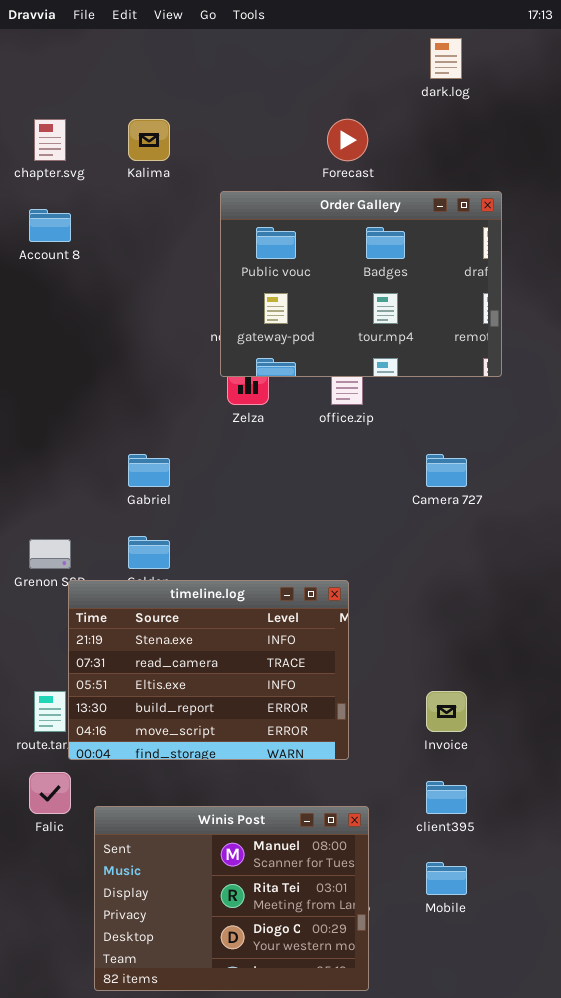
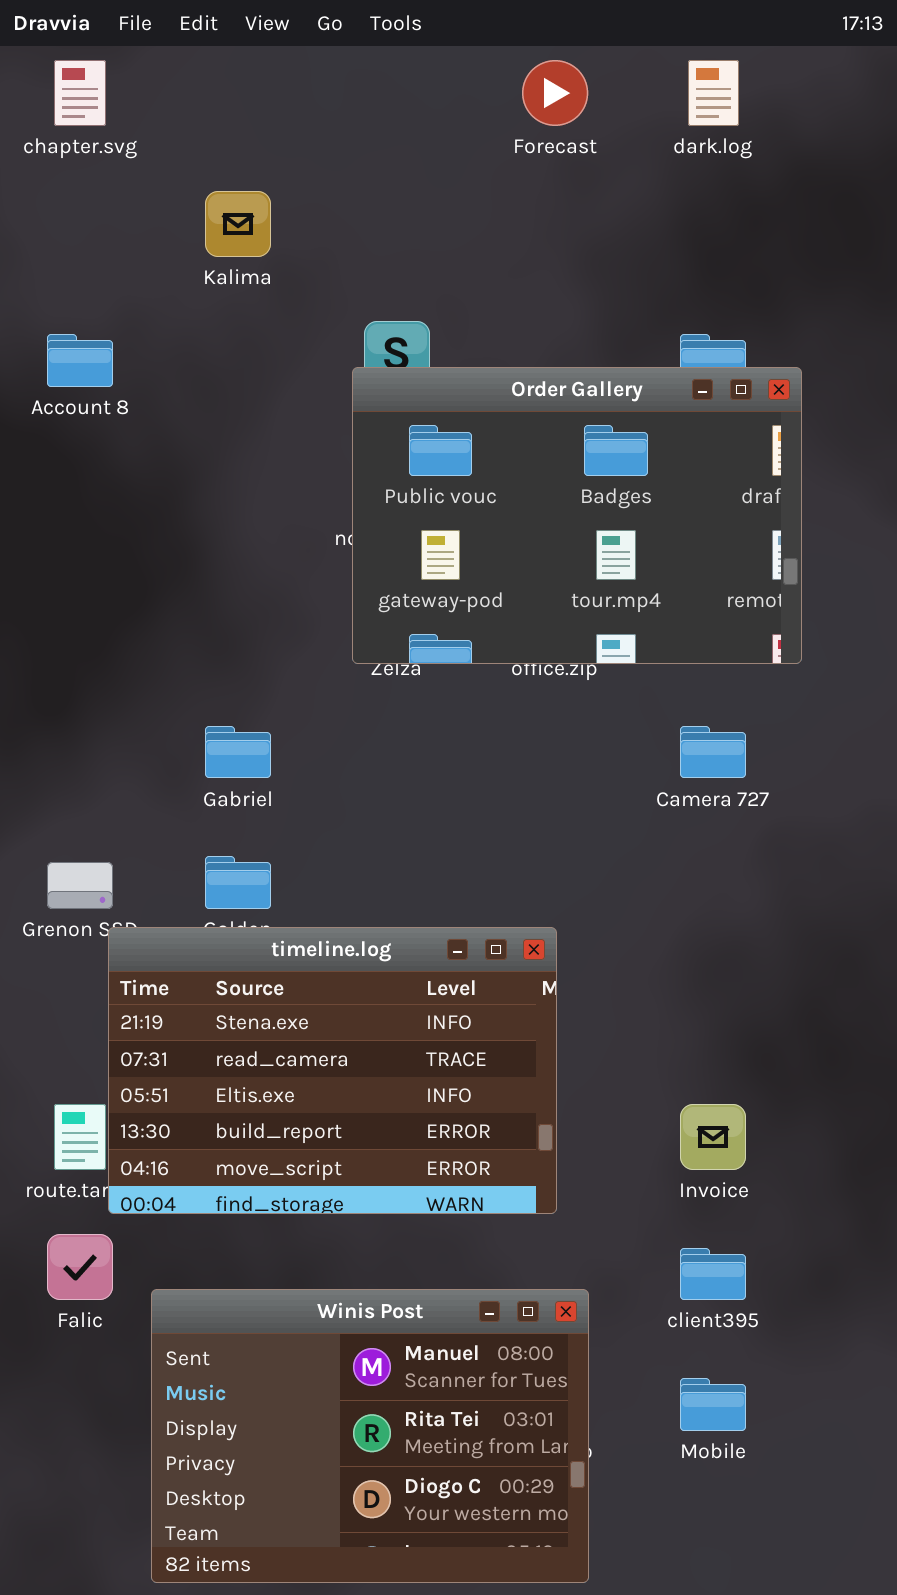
chapter.svg: [34,119,66,161] -> [54,60,106,126], moved
Forecast: [327,119,368,161] -> [522,60,588,126], moved
Order Gallery: [220,191,502,377] -> [352,367,802,664], moved

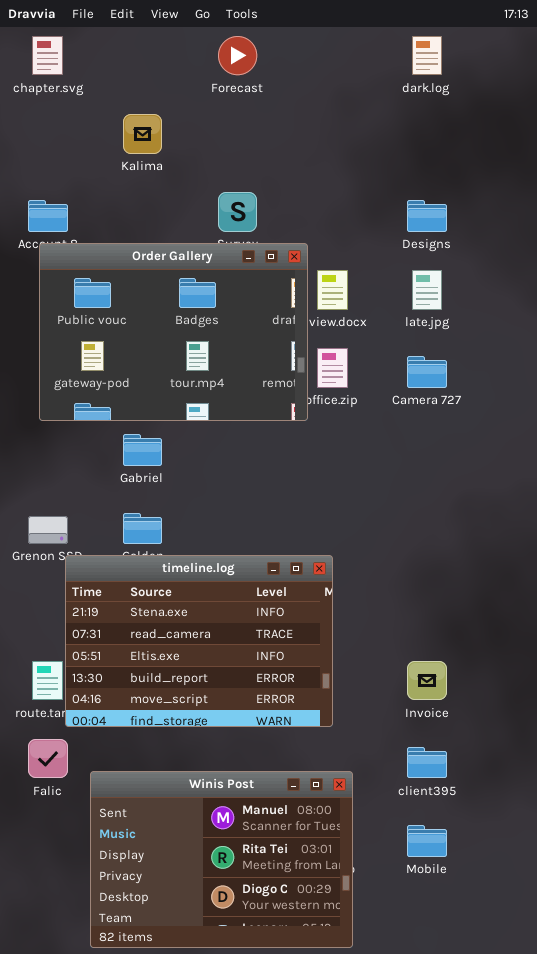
Forecast: [522,60,588,126] -> [218,36,257,75], moved
Order Gallery: [352,367,802,664] -> [39,243,308,421], moved
Camera 727: [680,726,746,778] -> [407,356,447,388], moved

